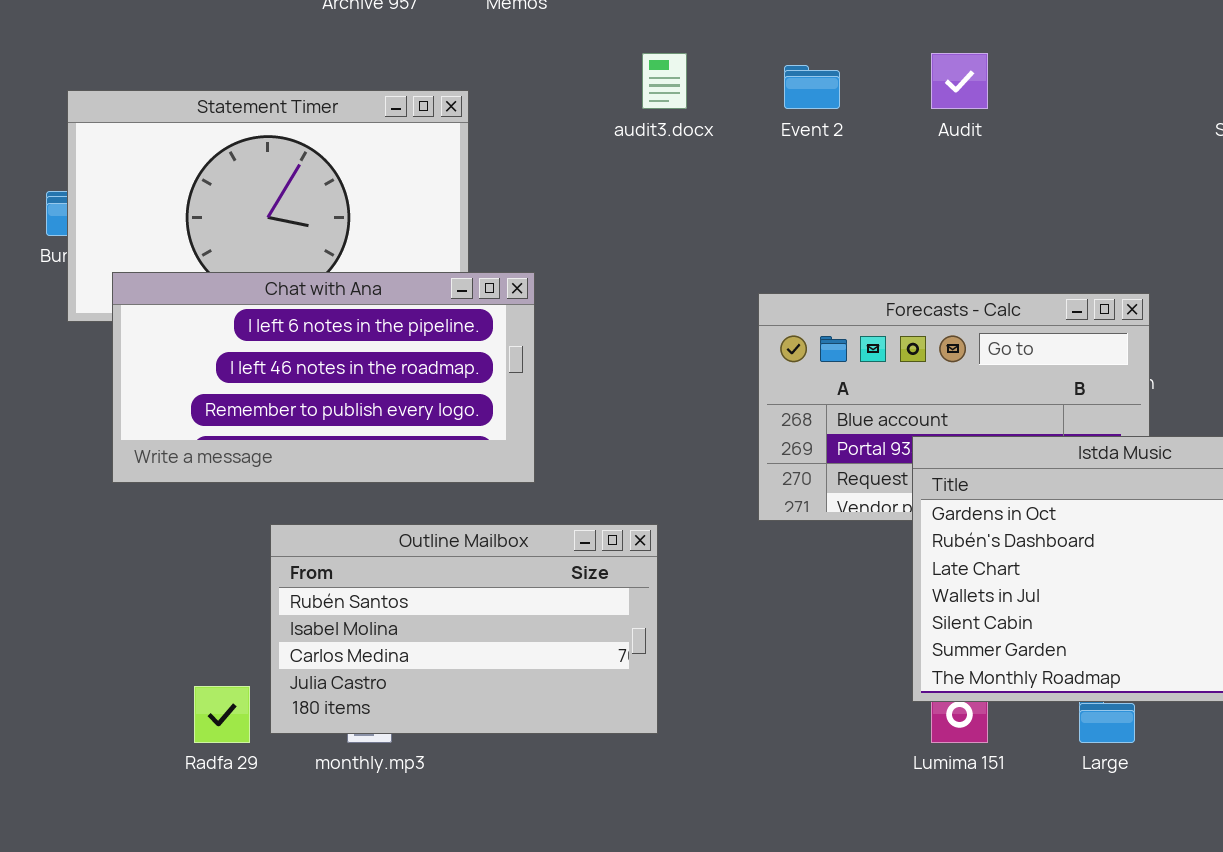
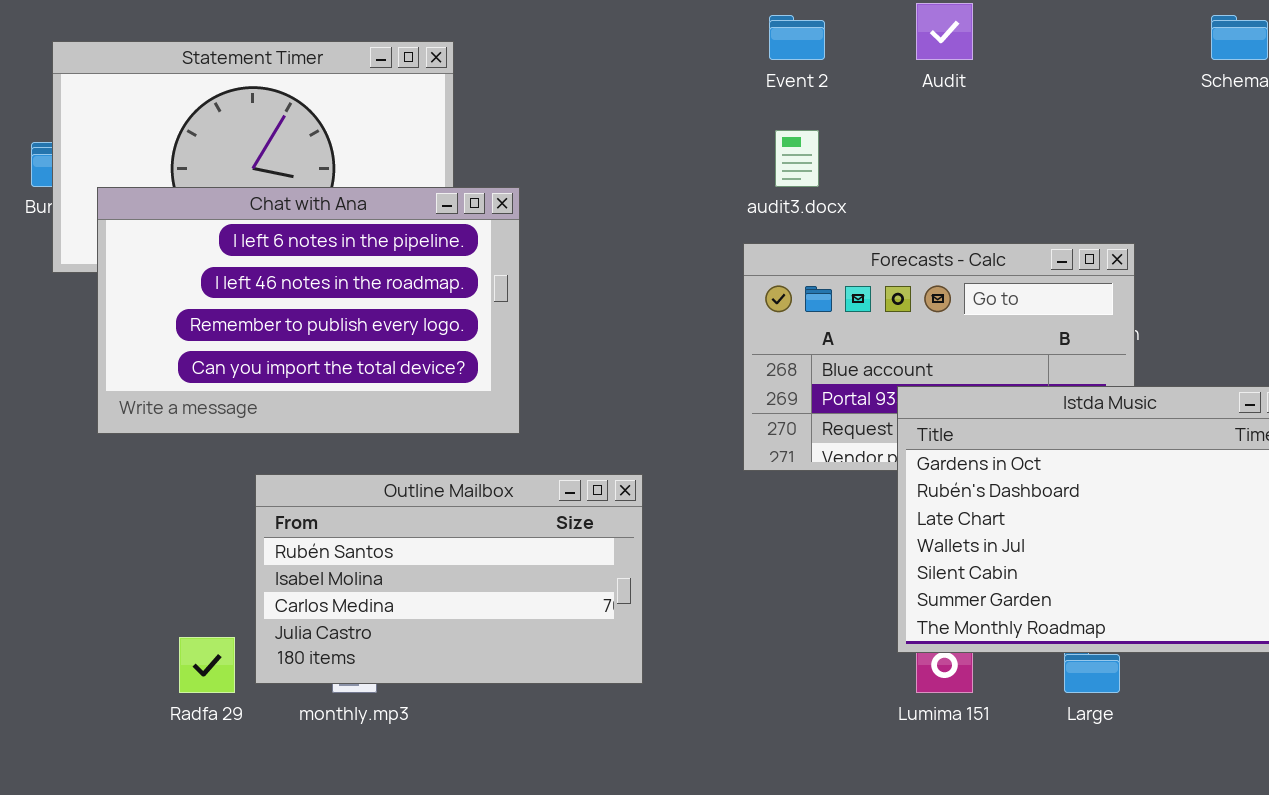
audit3.docx: [642,53,687,109] -> [775,130,819,187], moved
Chat with Ana: [112,272,535,483] -> [97,187,520,434], resized

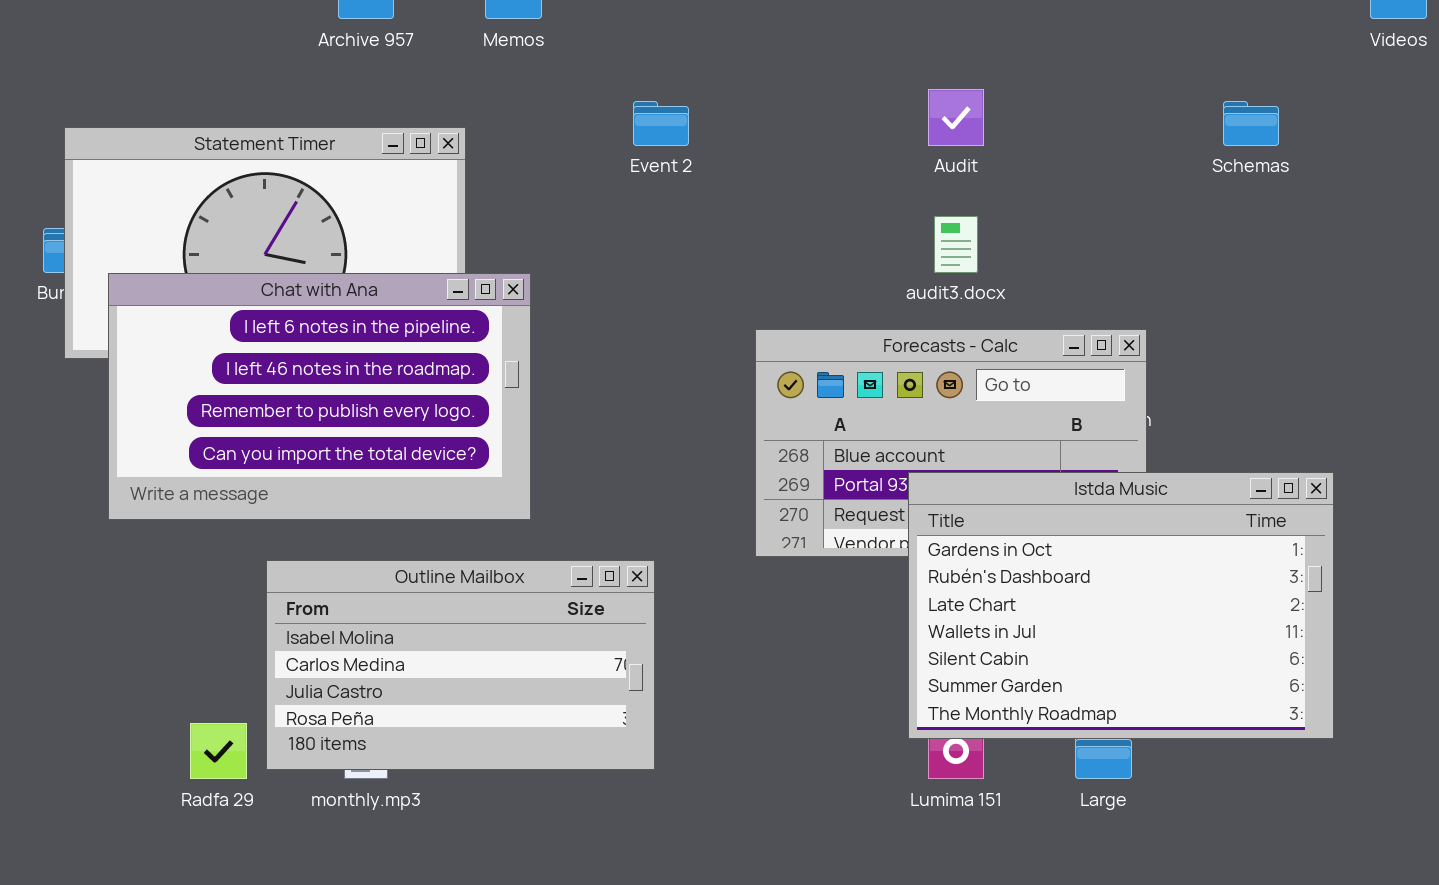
Event 2: [769,15,825,60] -> [633,101,689,146], moved
audit3.docx: [775,130,819,187] -> [934,216,978,273], moved
Outline Mailbox: [255,474,643,684] -> [266,560,655,770], scrolled down 1 row

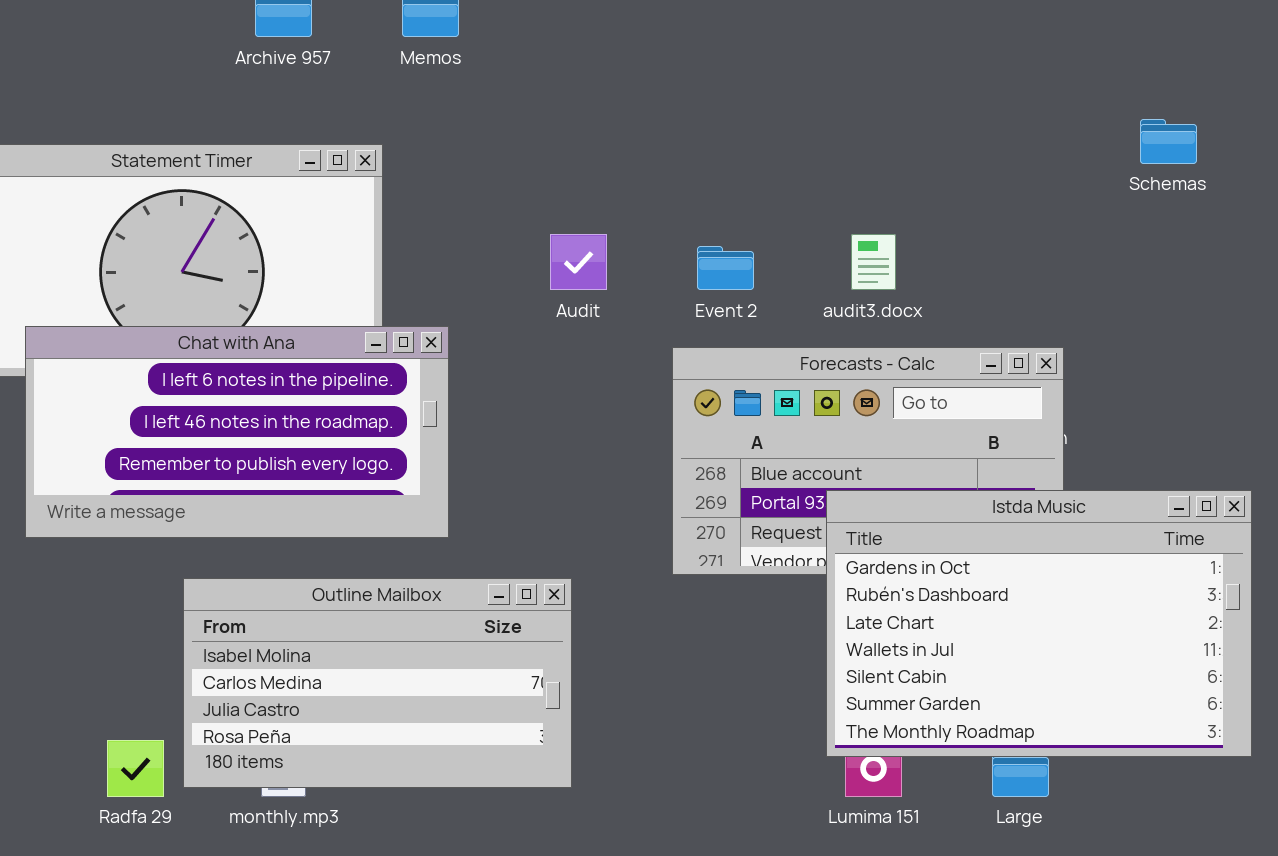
Audit: [928,89,984,146] -> [550,234,607,290], moved
Event 2: [633,101,689,146] -> [697,246,754,290], moved
Chat with Ana: [108,273,531,520] -> [25,326,449,538], resized

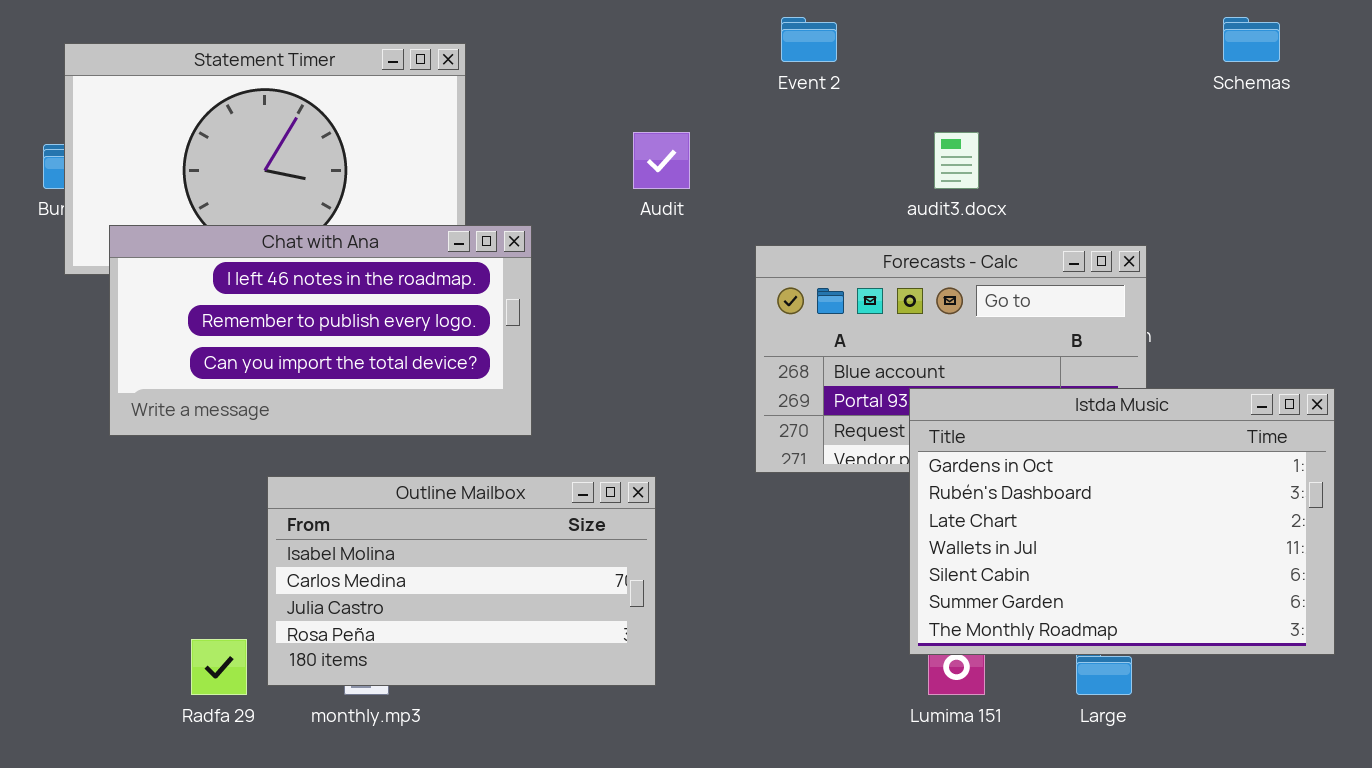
Event 2: [697,246,754,290] -> [781,17,837,62], moved
Chat with Ana: [25,326,449,538] -> [109,225,532,436], scrolled down 1 row

